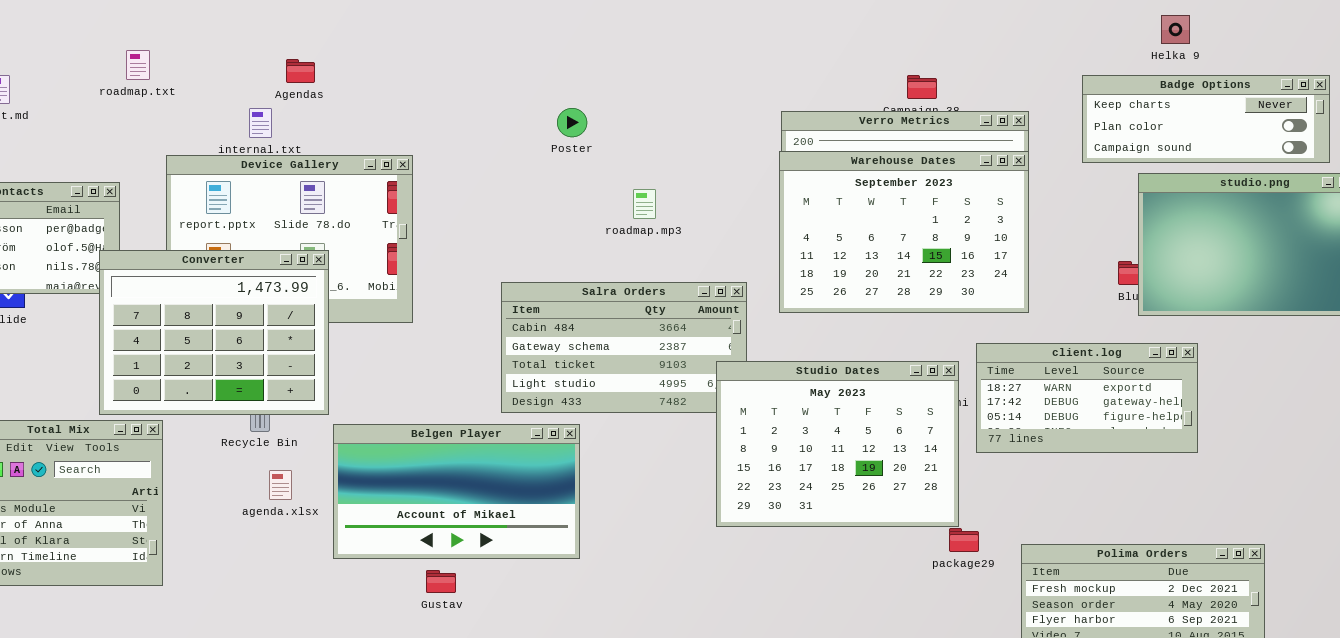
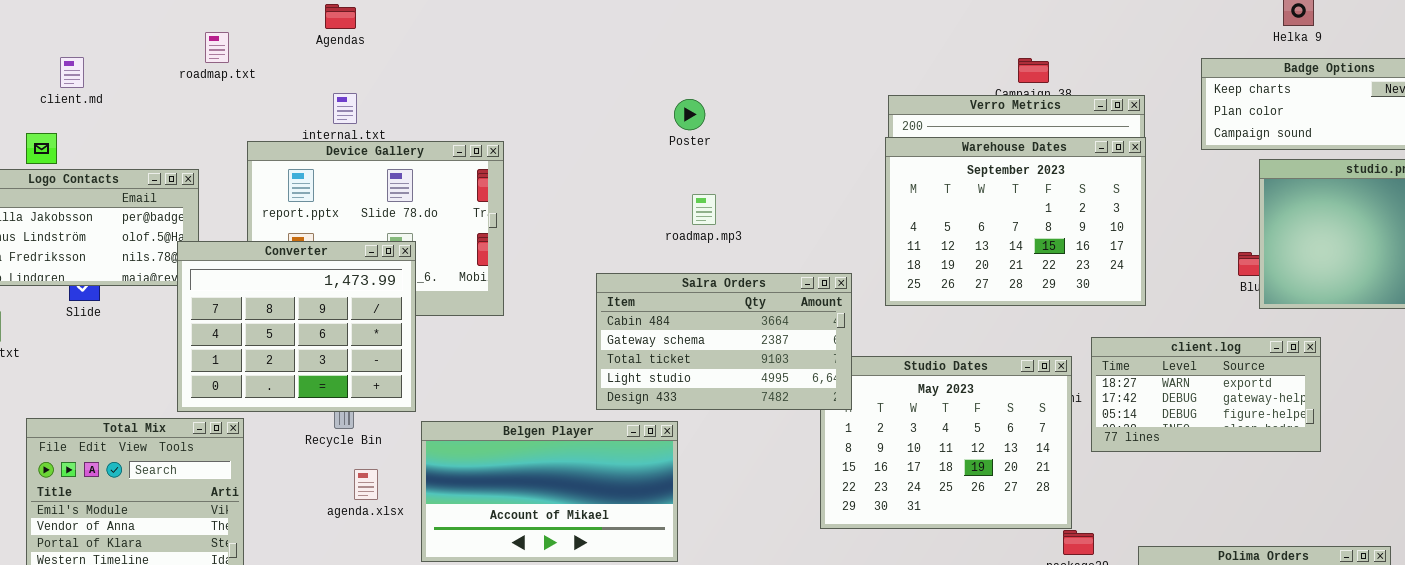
Agendas: [286,59,315,83] -> [325,4,356,29], moved
Poster: [557,108,587,137] -> [674,99,705,130], moved
roadmap.mp3: [633,189,656,219] -> [692,194,716,225], moved
Salra Orders: [501,282,747,413] -> [596,273,852,410], raised

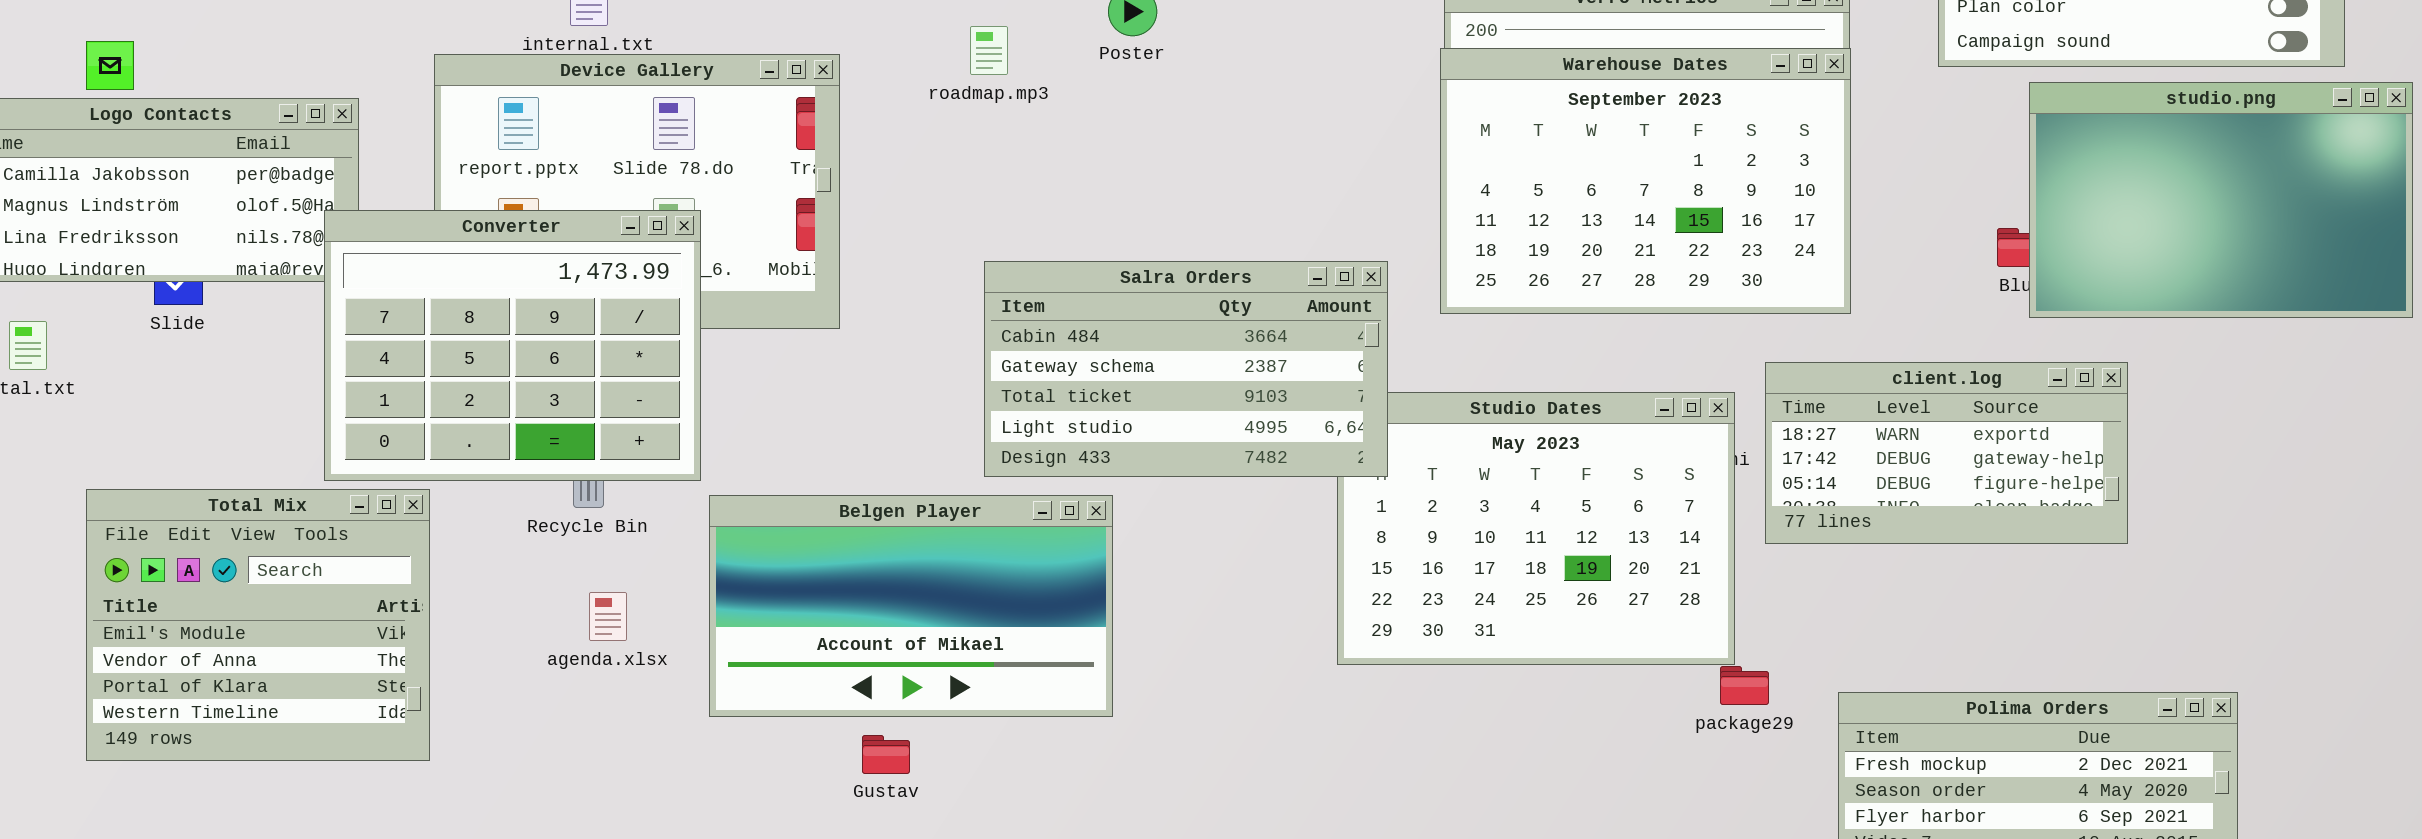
roadmap.mp3: [692,194,716,225] -> [970,26,1008,75], moved
agenda.xlsx: [354,469,378,500] -> [589,592,627,641], moved

